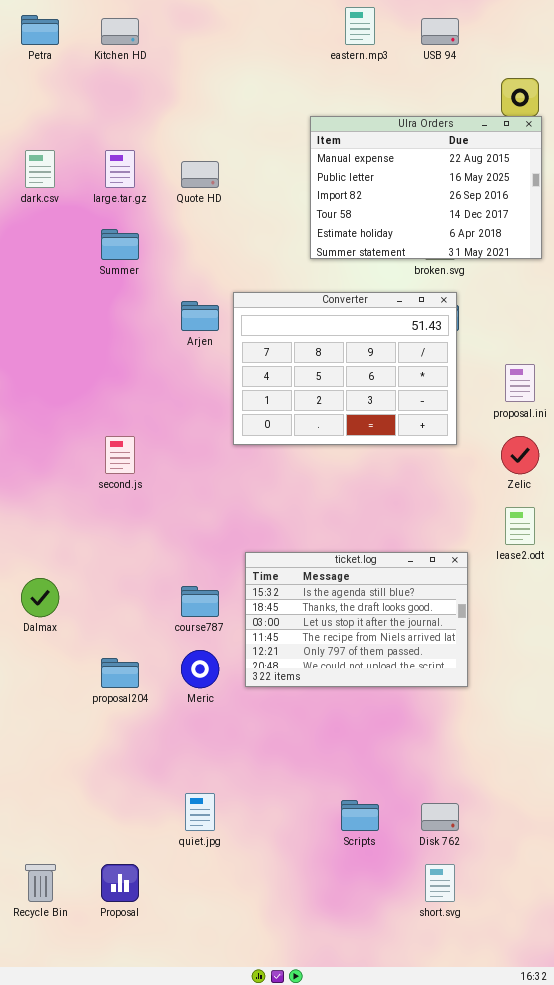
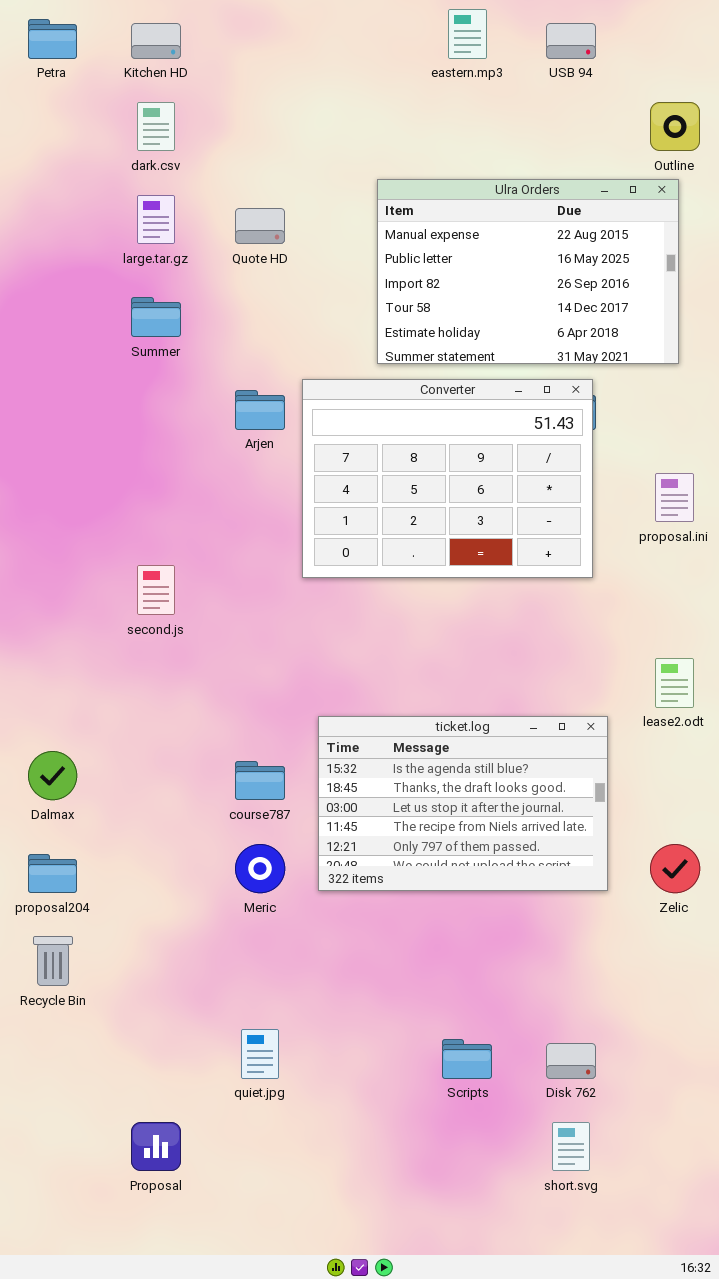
Ulra Orders: [310,116,542,259] -> [377,179,679,364], moved
dark.csv: [25,150,55,188] -> [137,102,175,151], moved
Zelic: [501,436,539,474] -> [650,844,700,893], moved
proposal204: [101,658,139,688] -> [28,854,77,893], moved
Recycle Bin: [25,864,56,902] -> [33,936,73,986], moved

